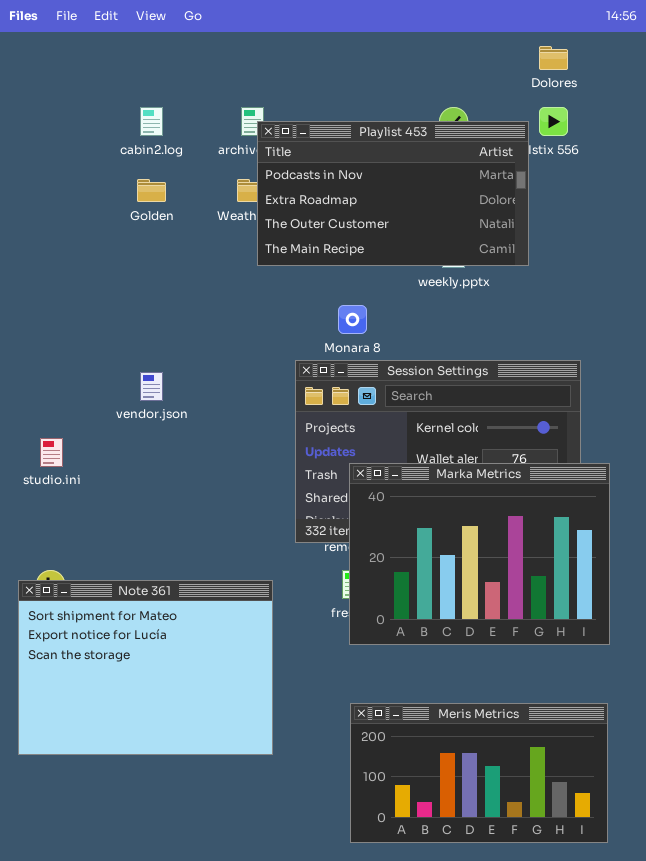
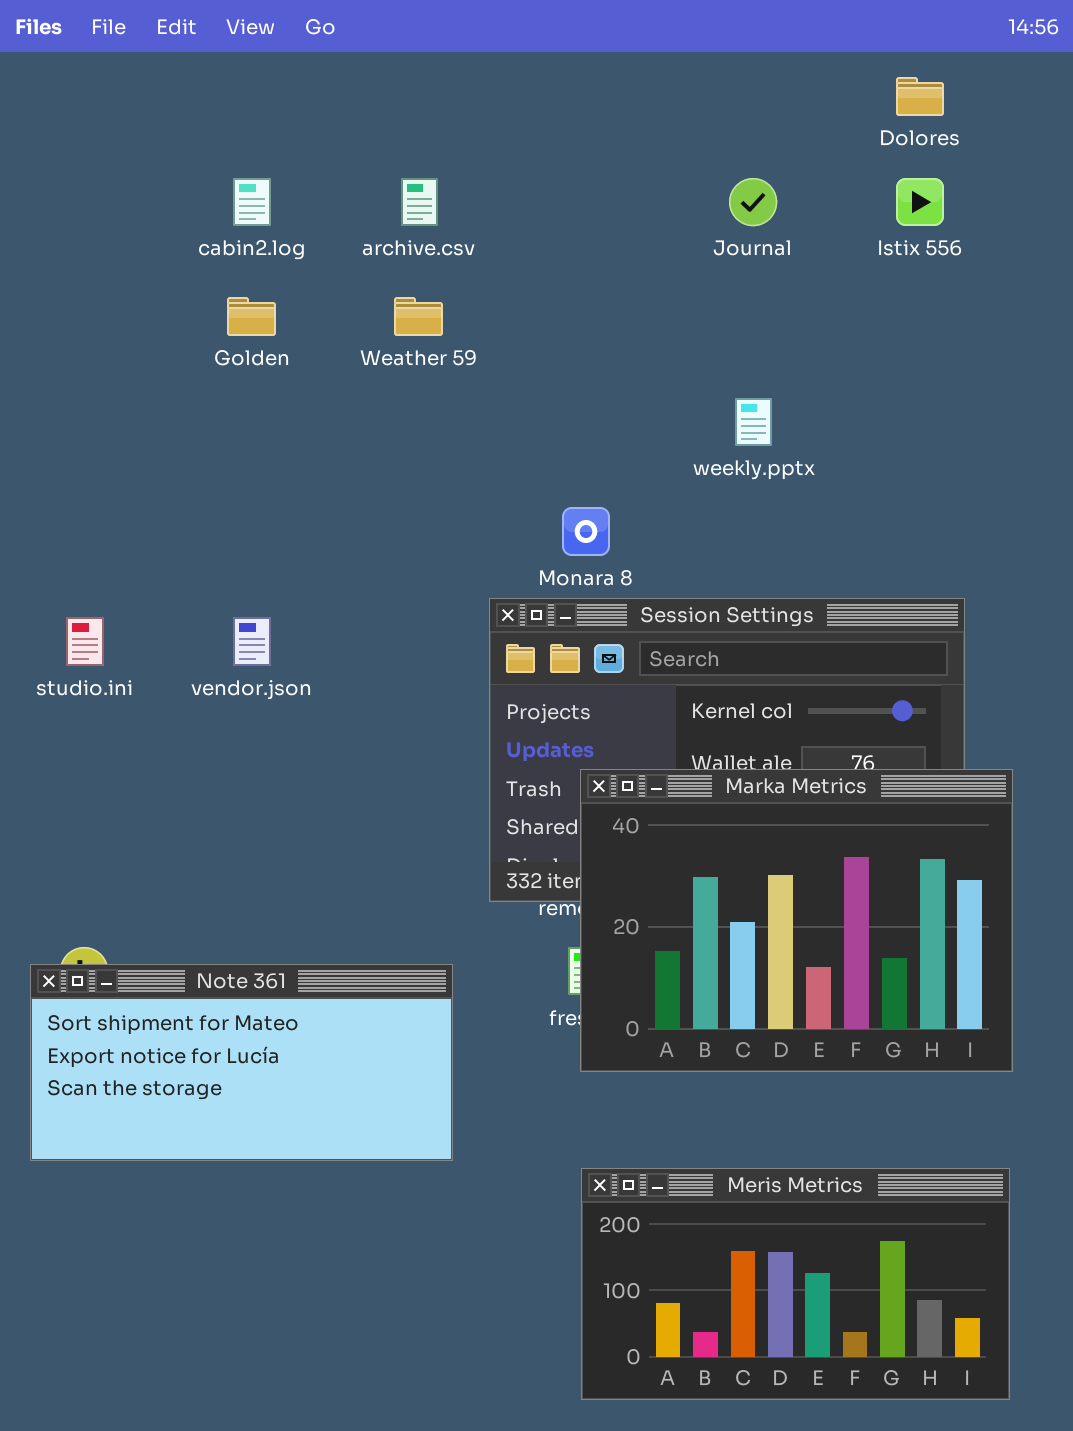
Playlist 453: [257,121,529,266] -> none, closed
studio.ini: [40,438,63,467] -> [66,617,104,666], moved
Note 361: [18,580,273,755] -> [30,964,453,1161], resized

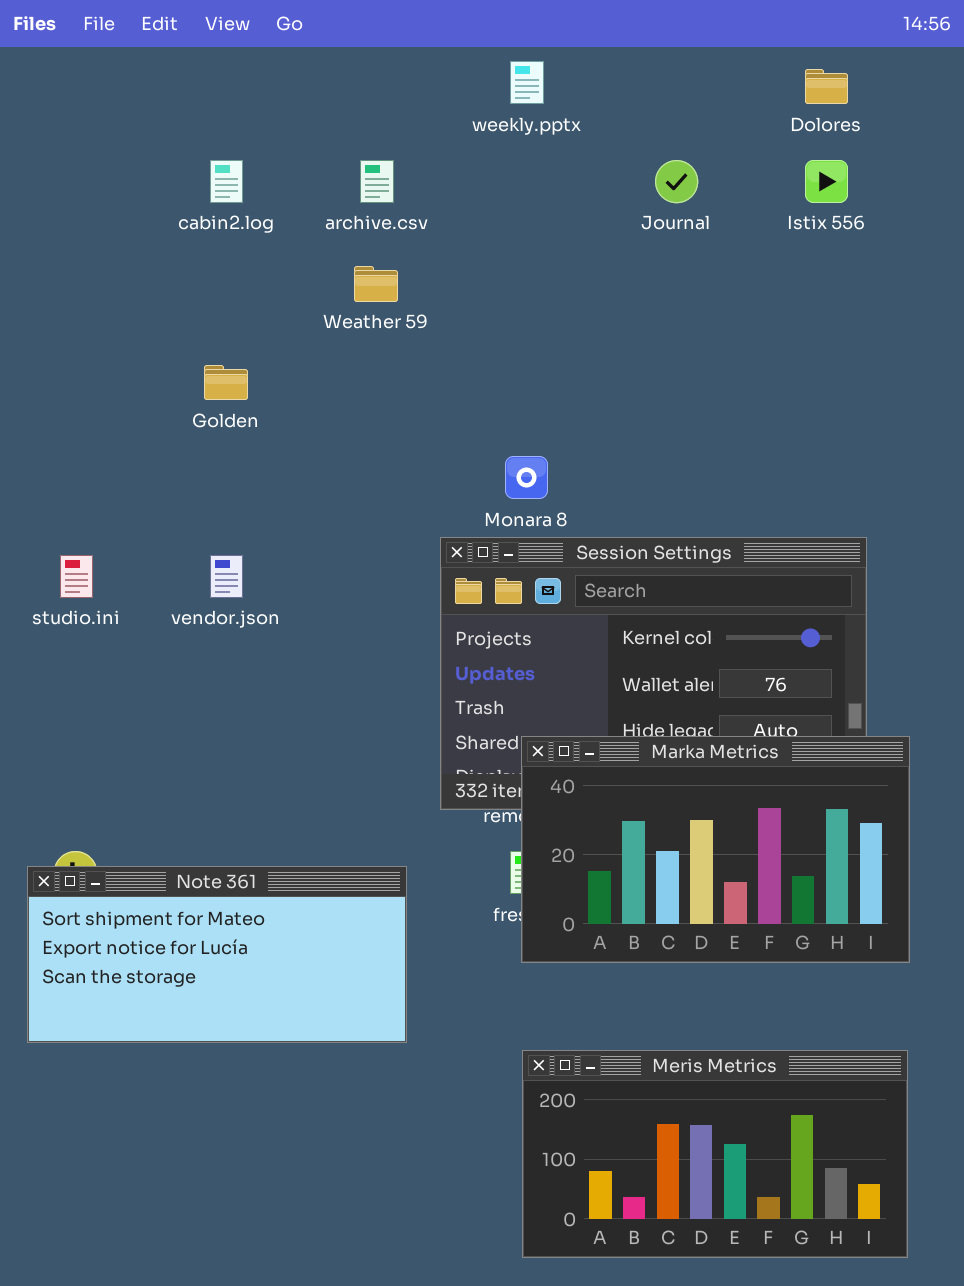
Golden: [227,297,276,336] -> [204,365,248,400], moved
weekly.pptx: [735,398,772,446] -> [510,61,544,104], moved
Marka Metrics: [580,769,1013,1072] -> [521,736,910,963], resized

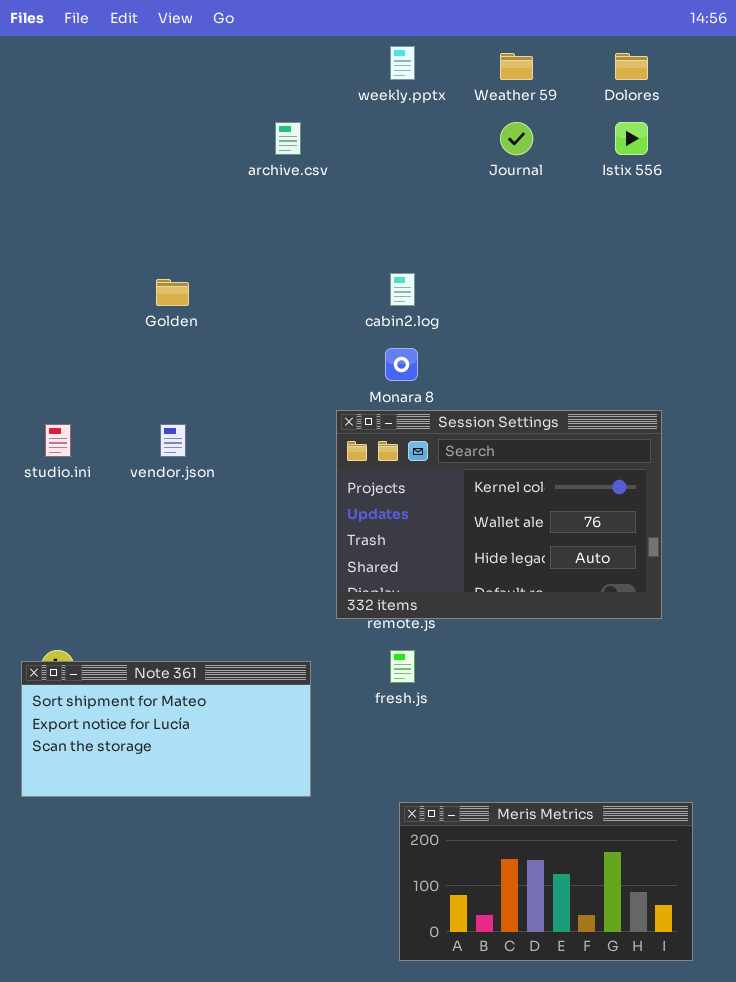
cabin2.log: [210,160,243,203] -> [390,273,415,306], moved
Weather 59: [354,266,398,302] -> [500,53,533,80], moved
Marka Metrics: [521,736,910,963] -> none, closed

